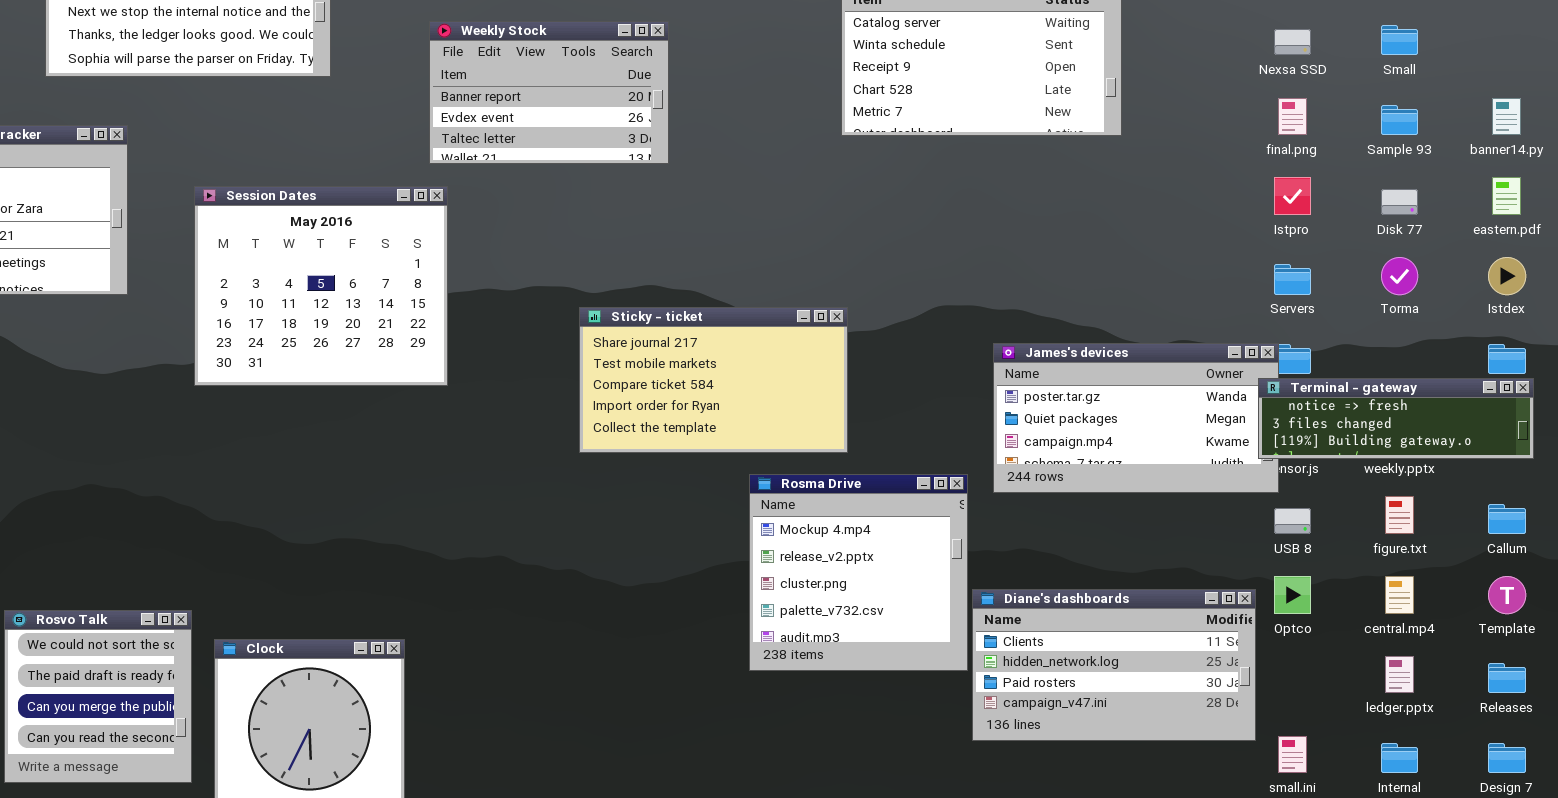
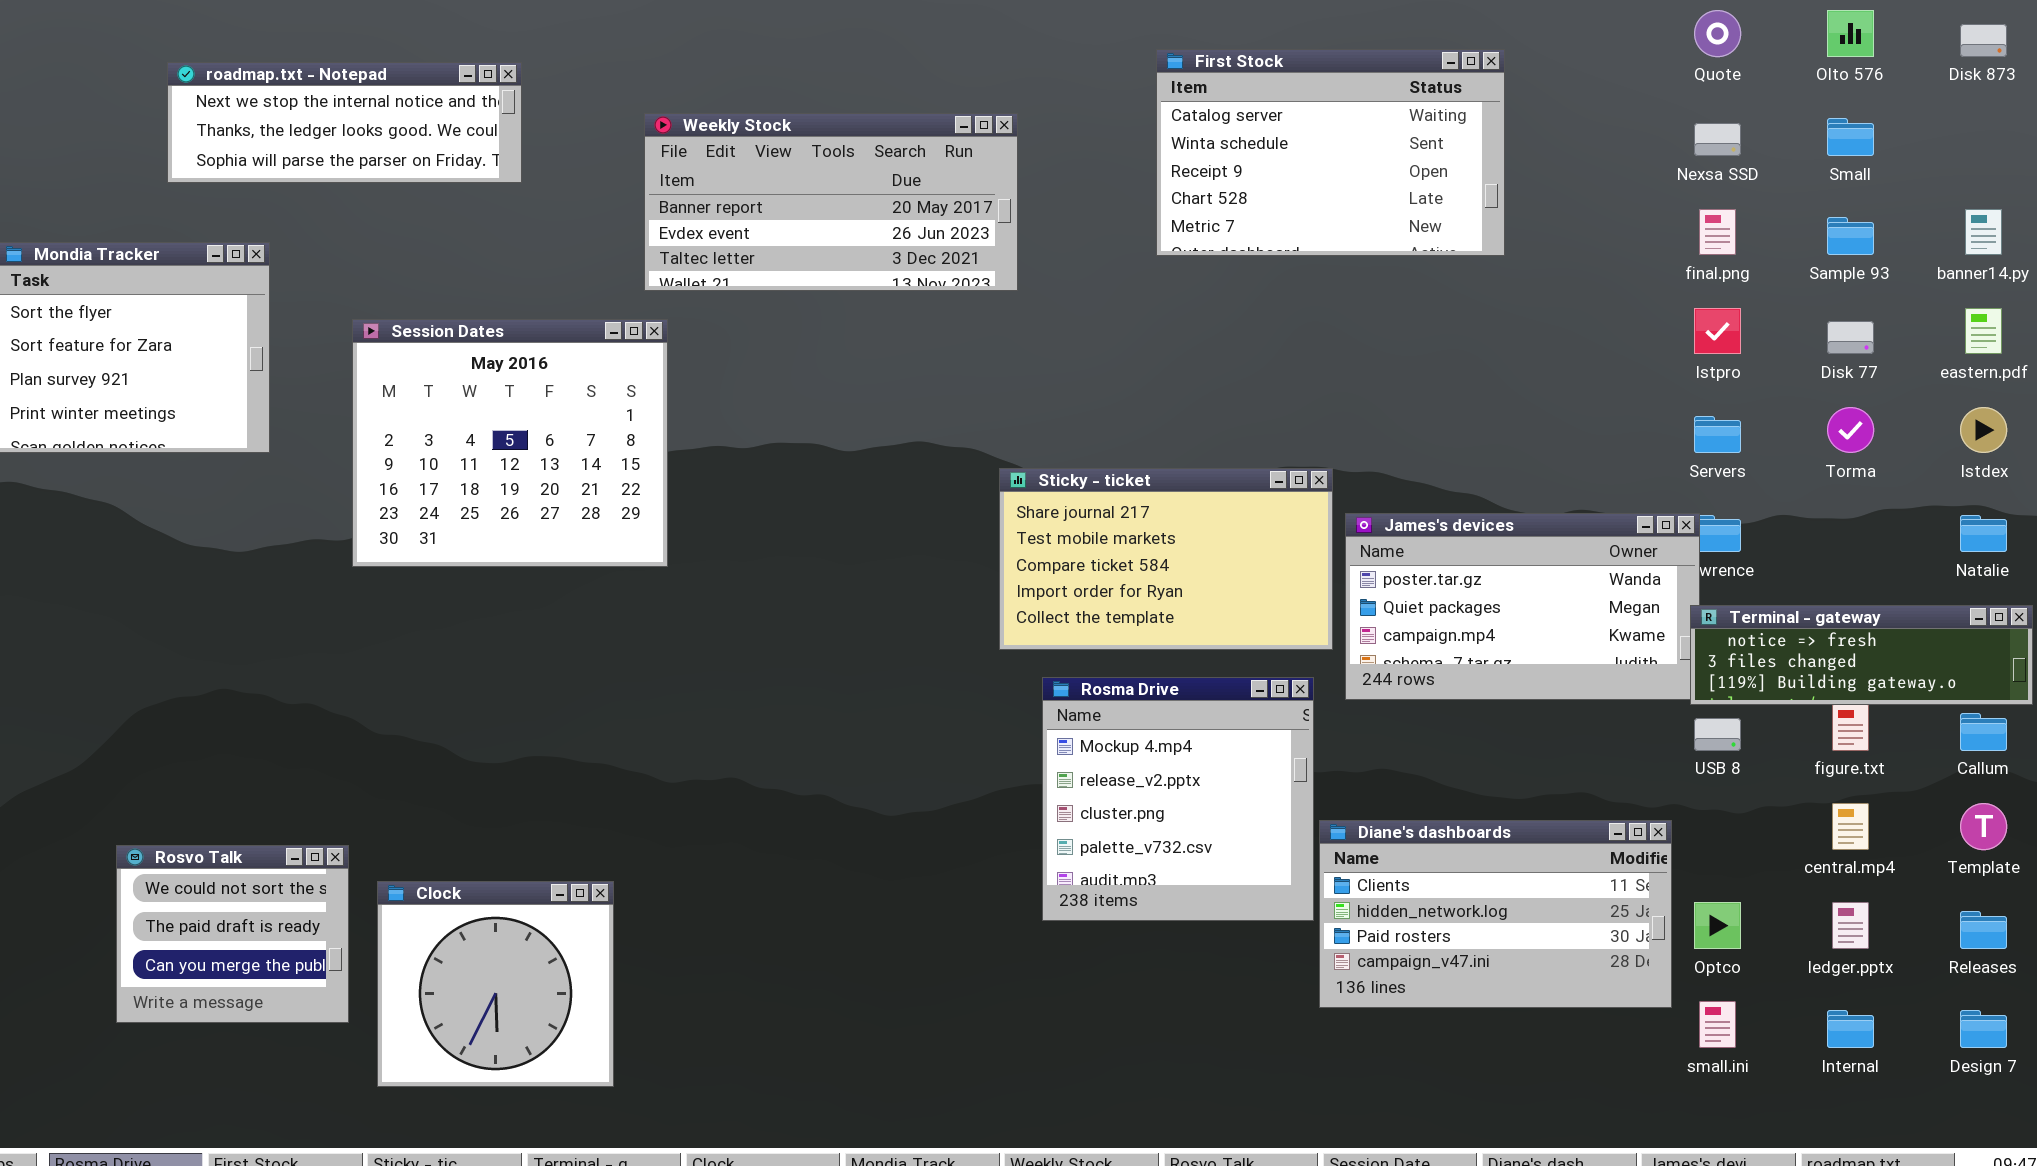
Weekly Stock: [429,21,669,164] -> [644,113,1018,291], resized
Sticky - ticket: [579,307,848,453] -> [999,468,1333,650], moved
Terminal - gateway: [1258,378,1534,459] -> [1690,605,2033,705], moved
Optco: [1274,576,1311,614] -> [1694,902,1741,949], moved
Rosvo Talk: [4,610,192,783] -> [116,845,349,1023], resized

